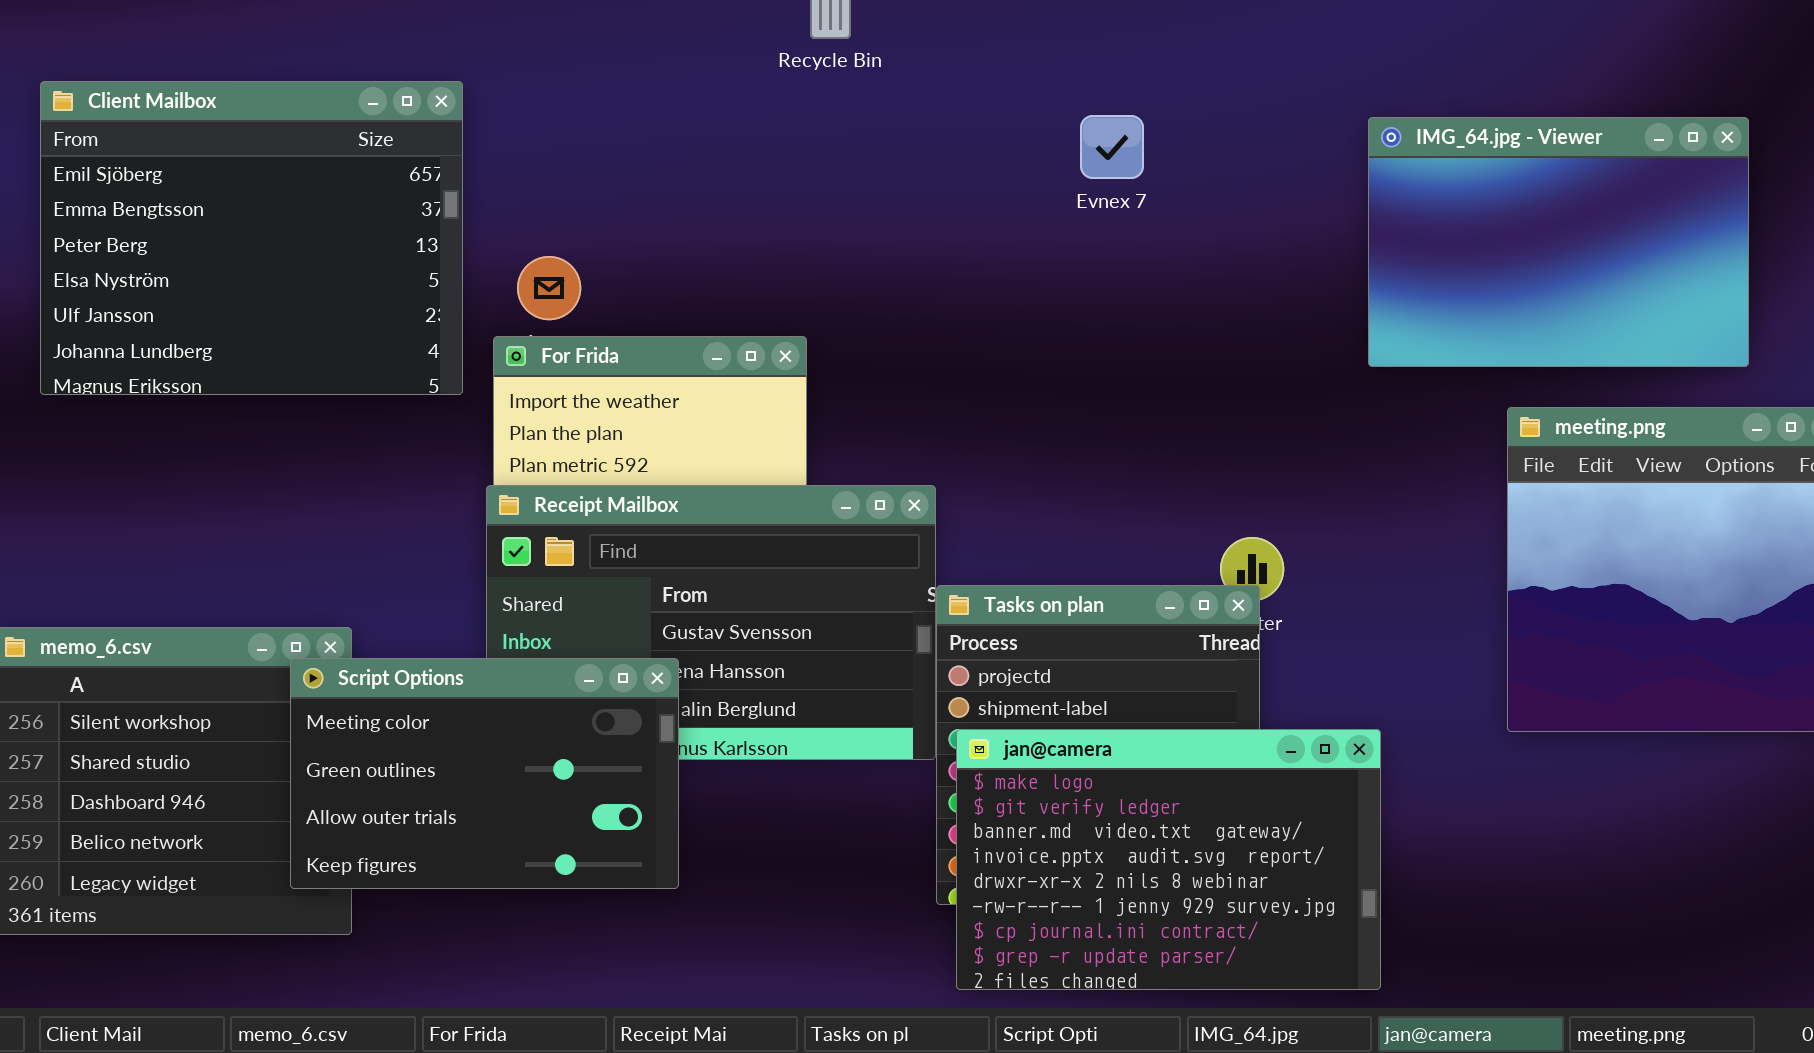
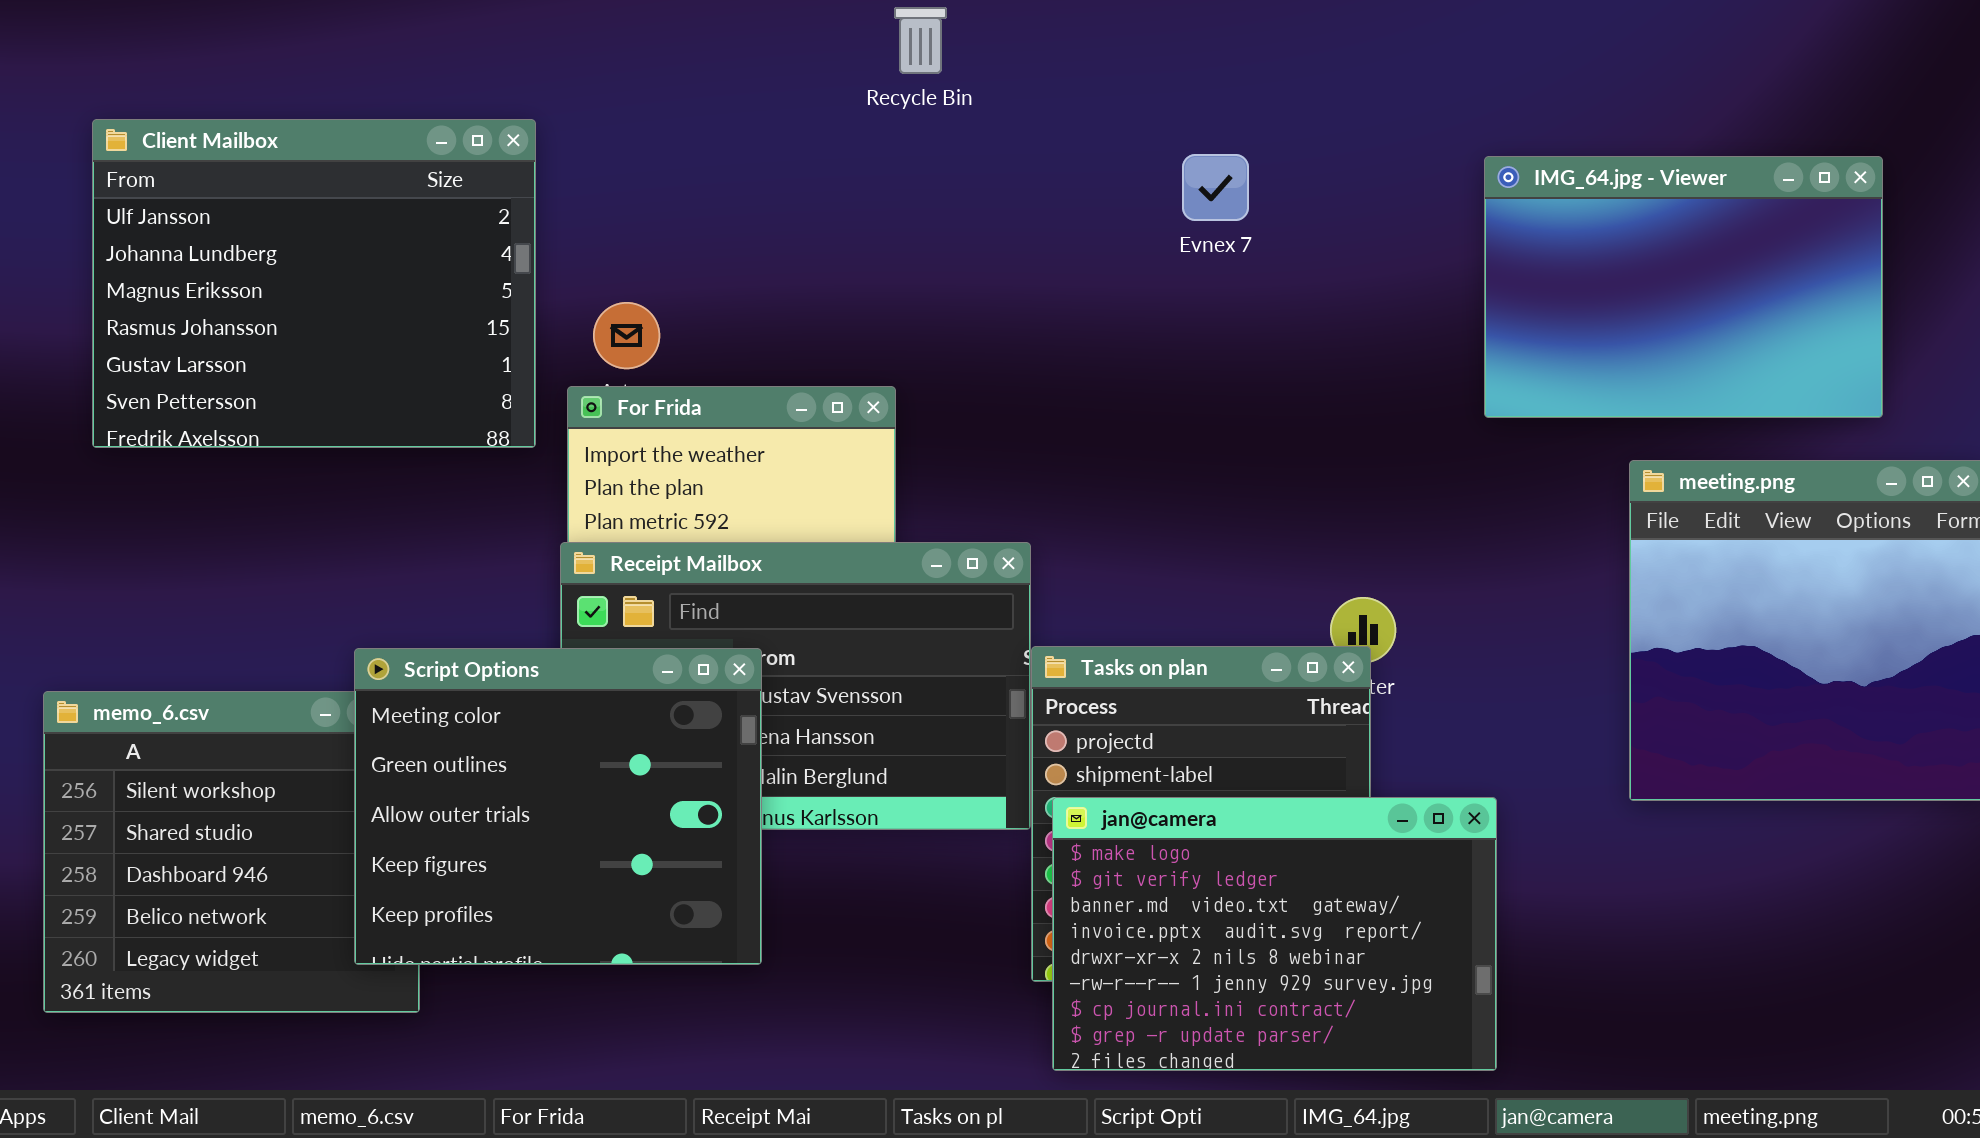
Client Mailbox: [40,81,463,395] -> [92,119,536,448], scrolled down 4 rows
Script Options: [290,658,679,889] -> [354,648,762,965], resized

